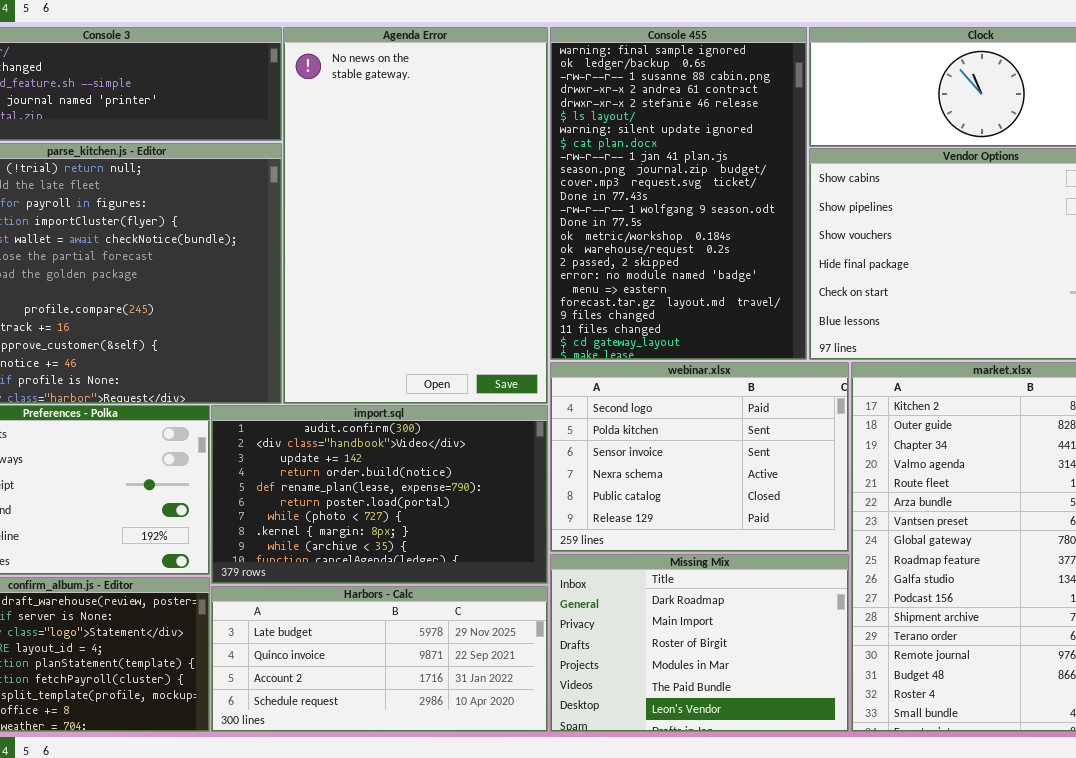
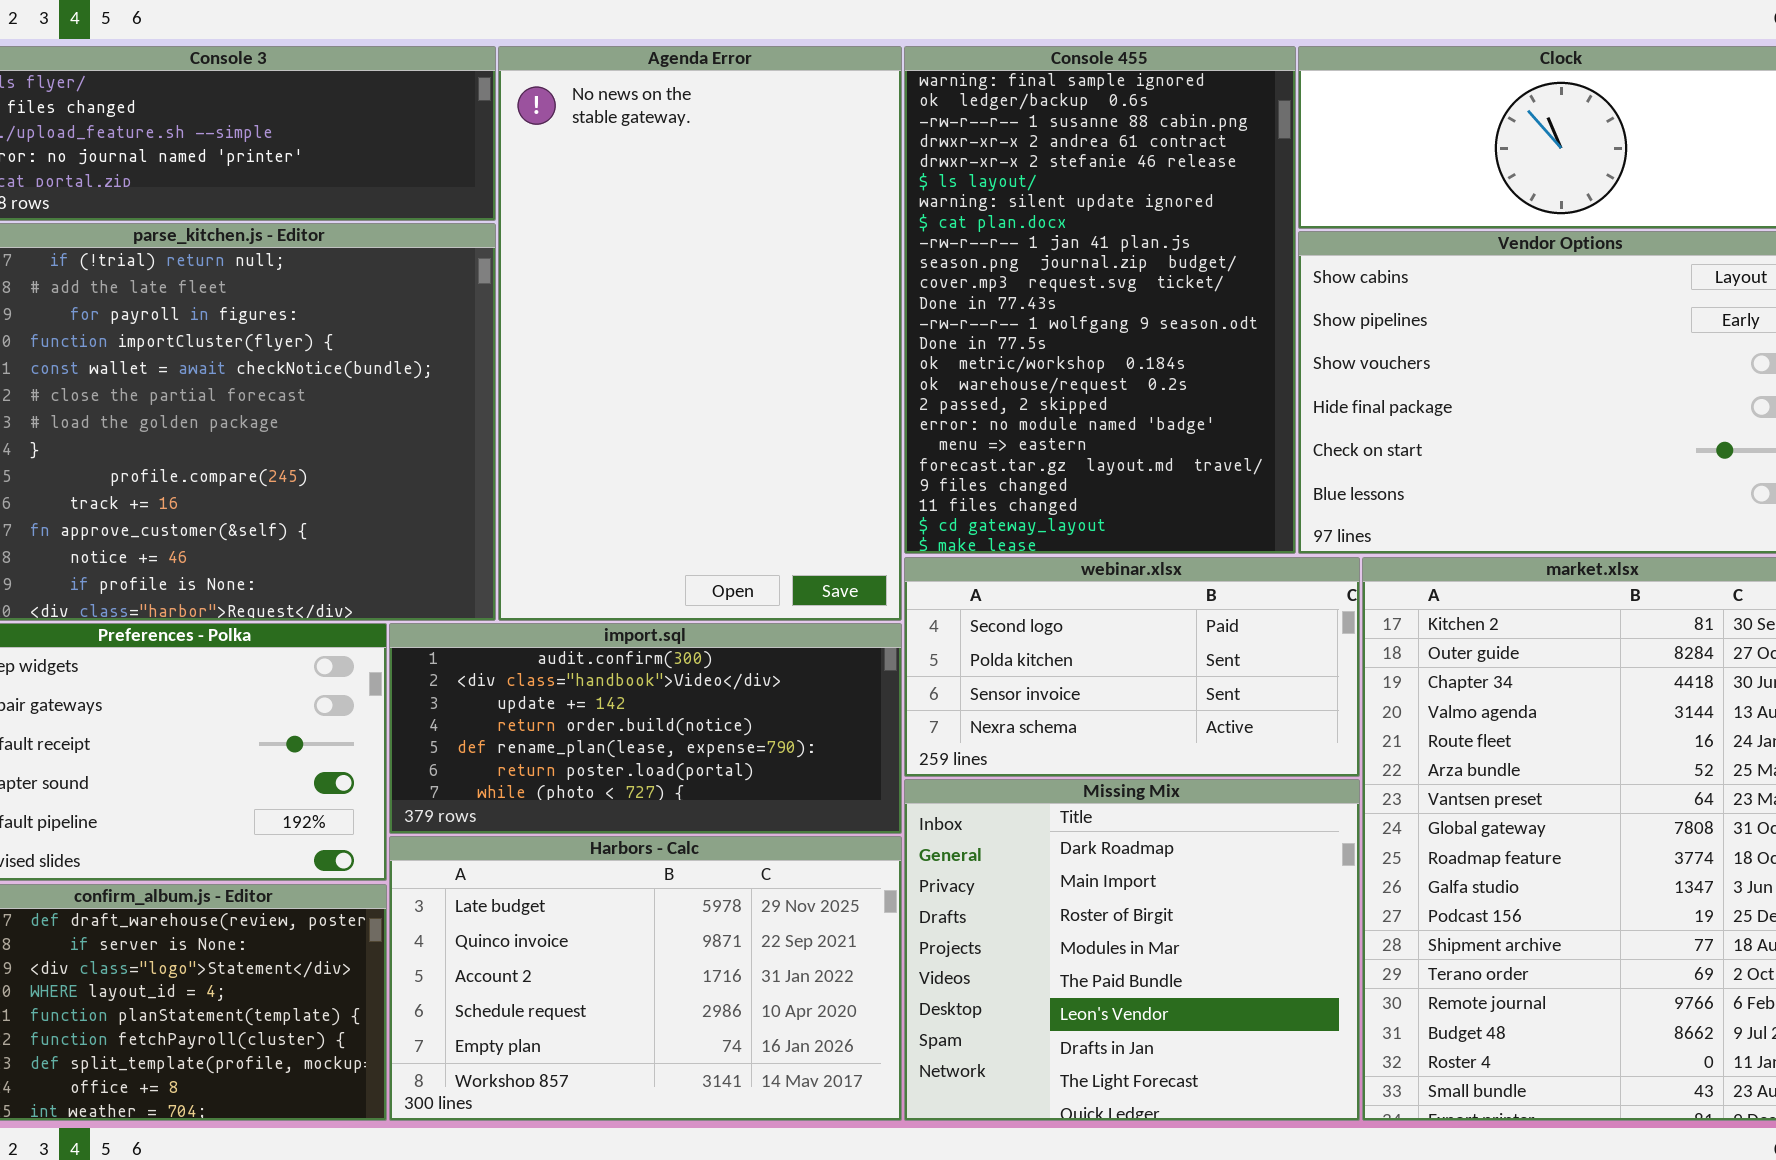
webinar.xlsx: [550,362,849,552] -> [904,557,1360,777], resized
import.sql: [211,405,548,584] -> [389,623,902,834], resized
Missing Mix: [550,554,849,732] -> [904,779,1360,1121], resized
Harbors - Calc: [211,586,548,732] -> [389,836,902,1121], resized

